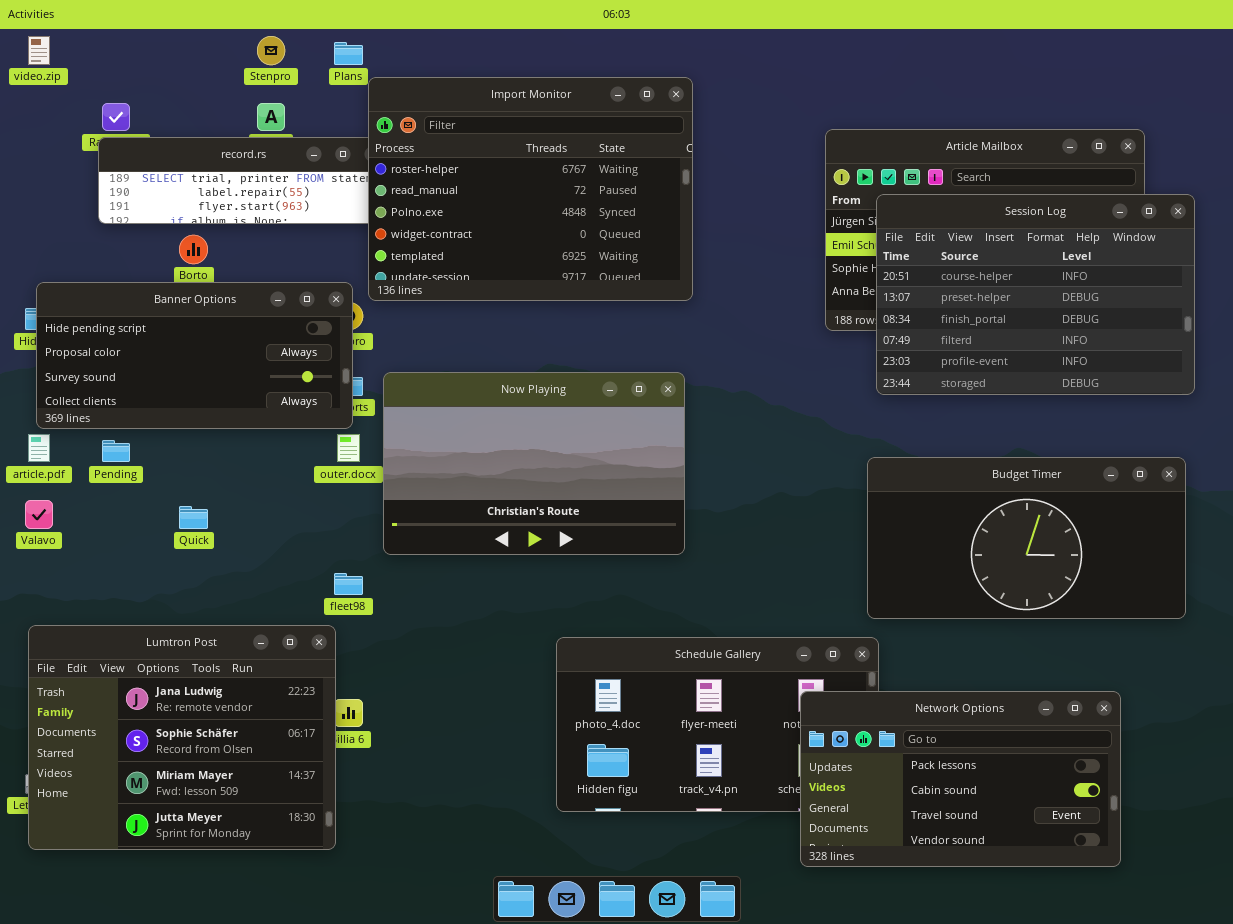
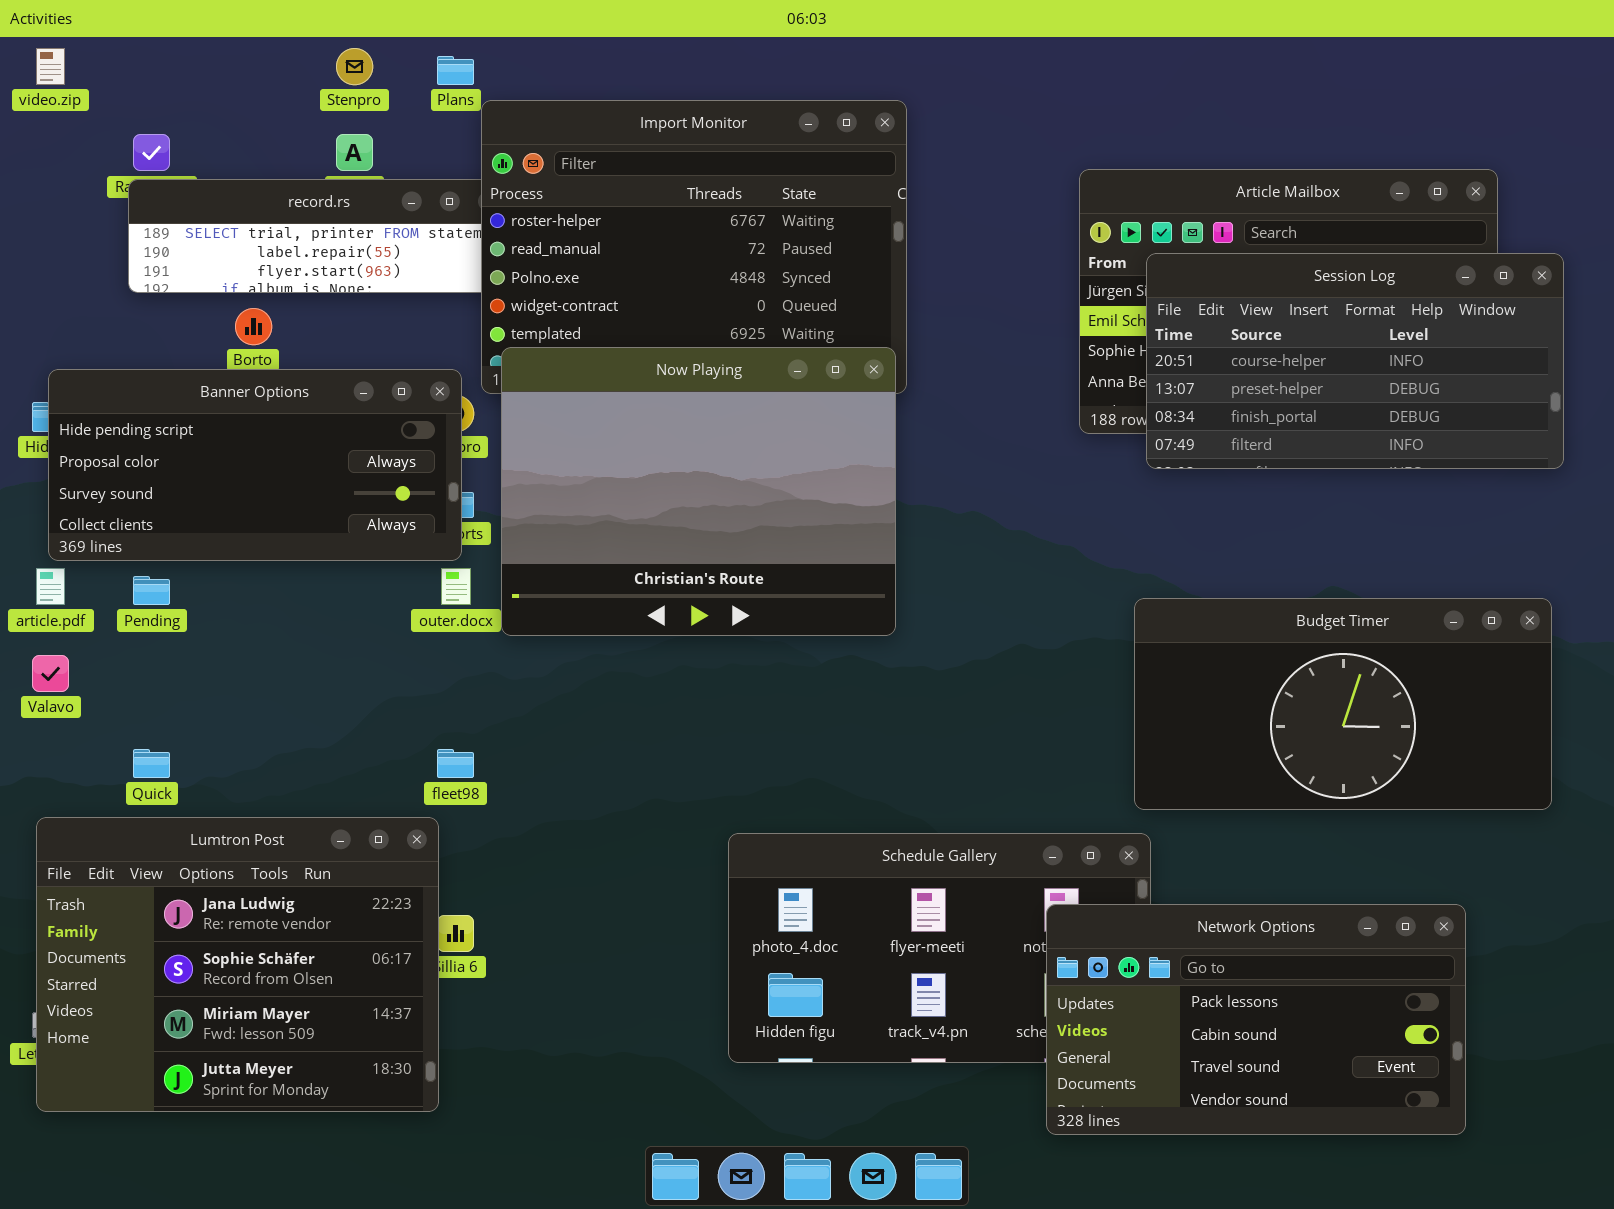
Session Log: [876,194,1195,395] -> [1146,253,1564,469], resized
Now Playing: [383,372,685,555] -> [501,347,896,636], moved, resized
Quick: [179,506,208,529] -> [133,749,170,778], moved

